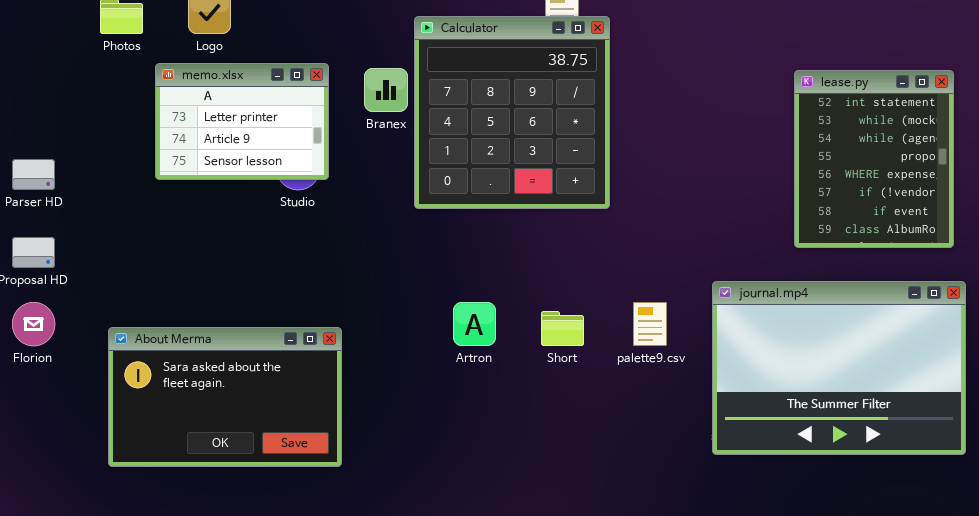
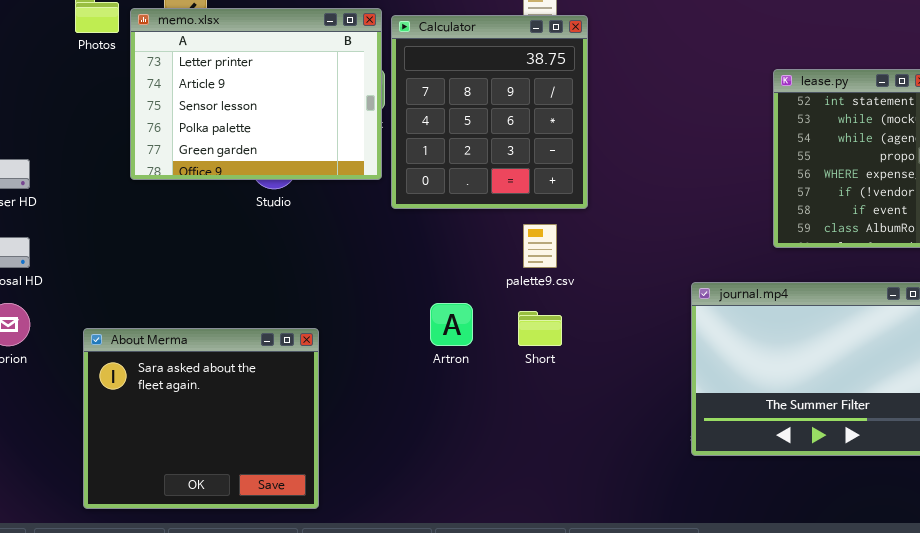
memo.xlsx: [155,63,329,180] -> [130,8,382,180], resized
palette9.csv: [633,302,667,346] -> [523,224,557,268], moved
About Merma: [108,327,342,467] -> [83,328,319,509], resized

